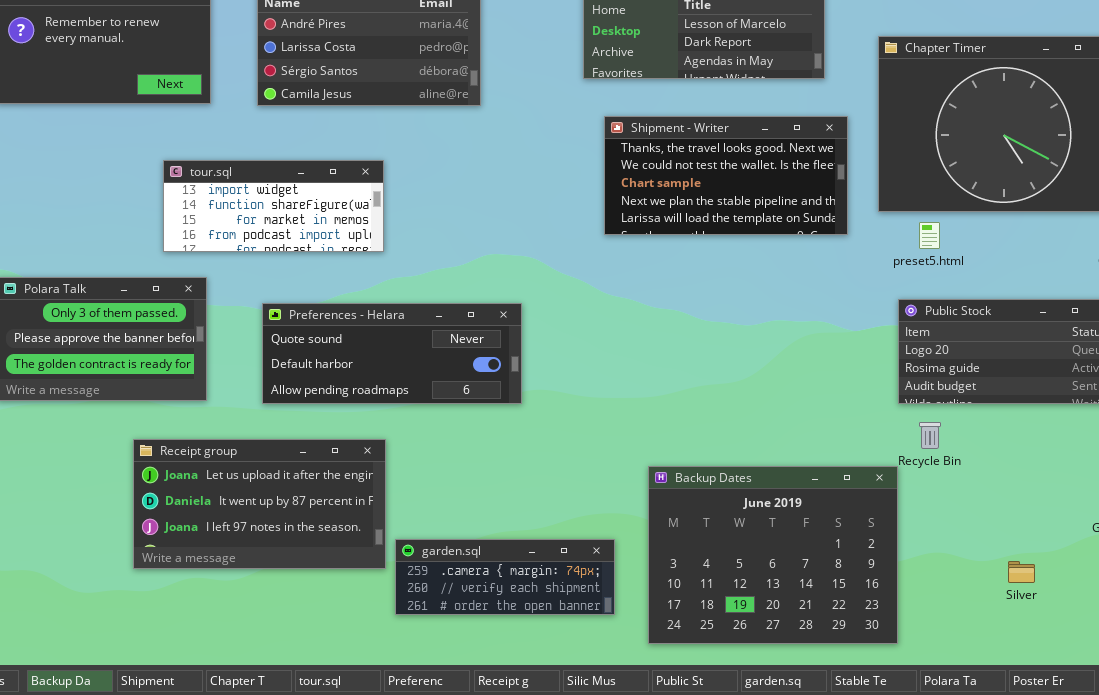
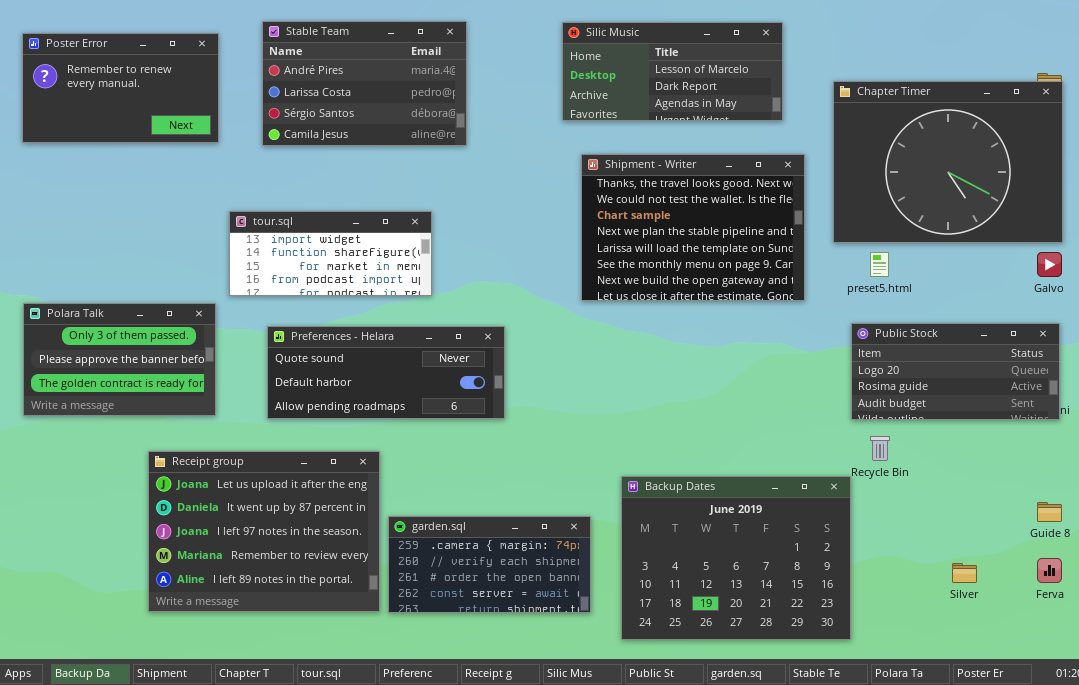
Shipment - Writer: [604,116,848,235] -> [581,154,805,301], resized
tour.sql: [163,160,384,252] -> [229,211,432,296], moved
Receipt group: [133,439,386,569] -> [148,451,380,612], resized
garden.sql: [395,539,615,615] -> [388,516,591,613], resized

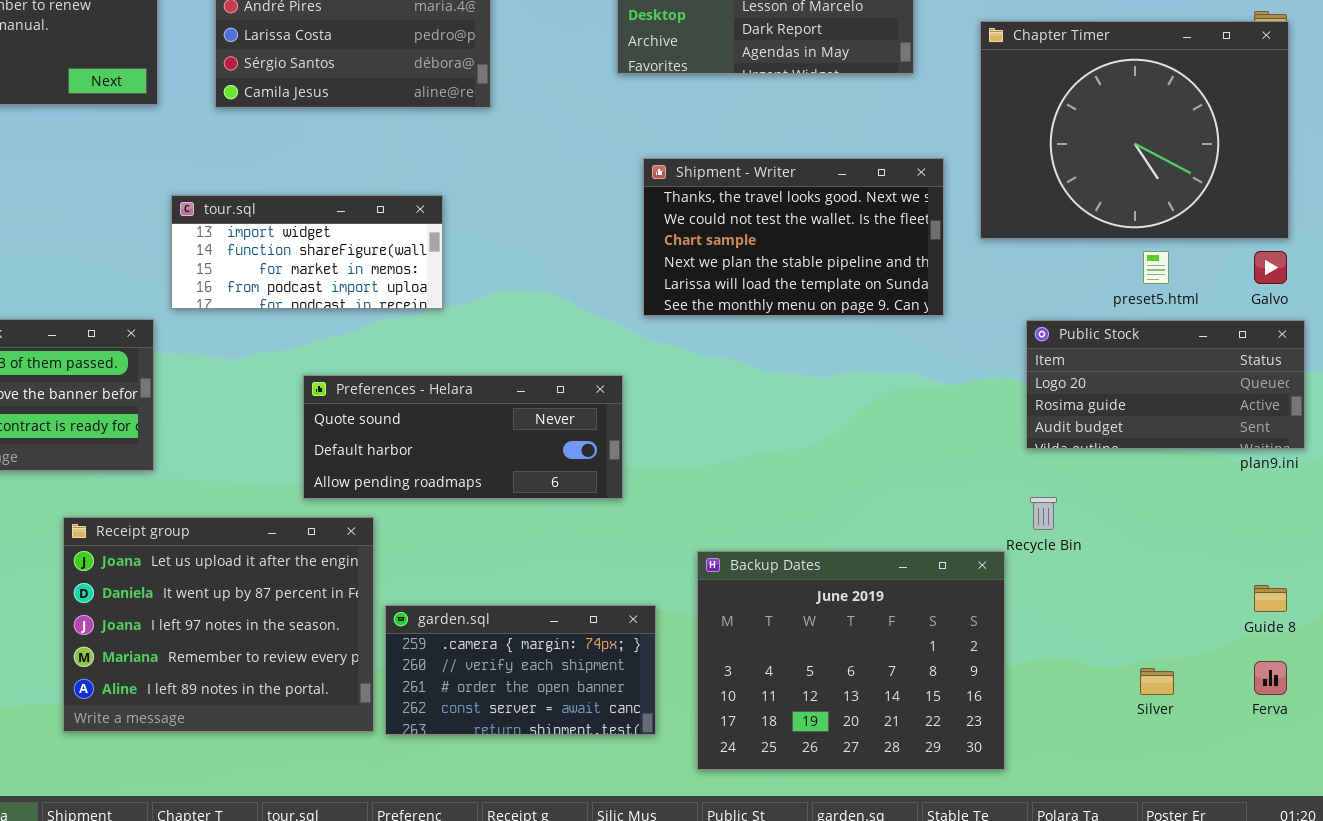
Shipment - Writer: [581,154,805,301] -> [643,158,944,316], resized
preset5.html: [870,252,889,277] -> [1143,251,1169,284], moved
Public Stock: [851,323,1060,420] -> [1026,320,1305,449], moved
Preferences - Helara: [267,326,505,419] -> [303,375,623,499], moved

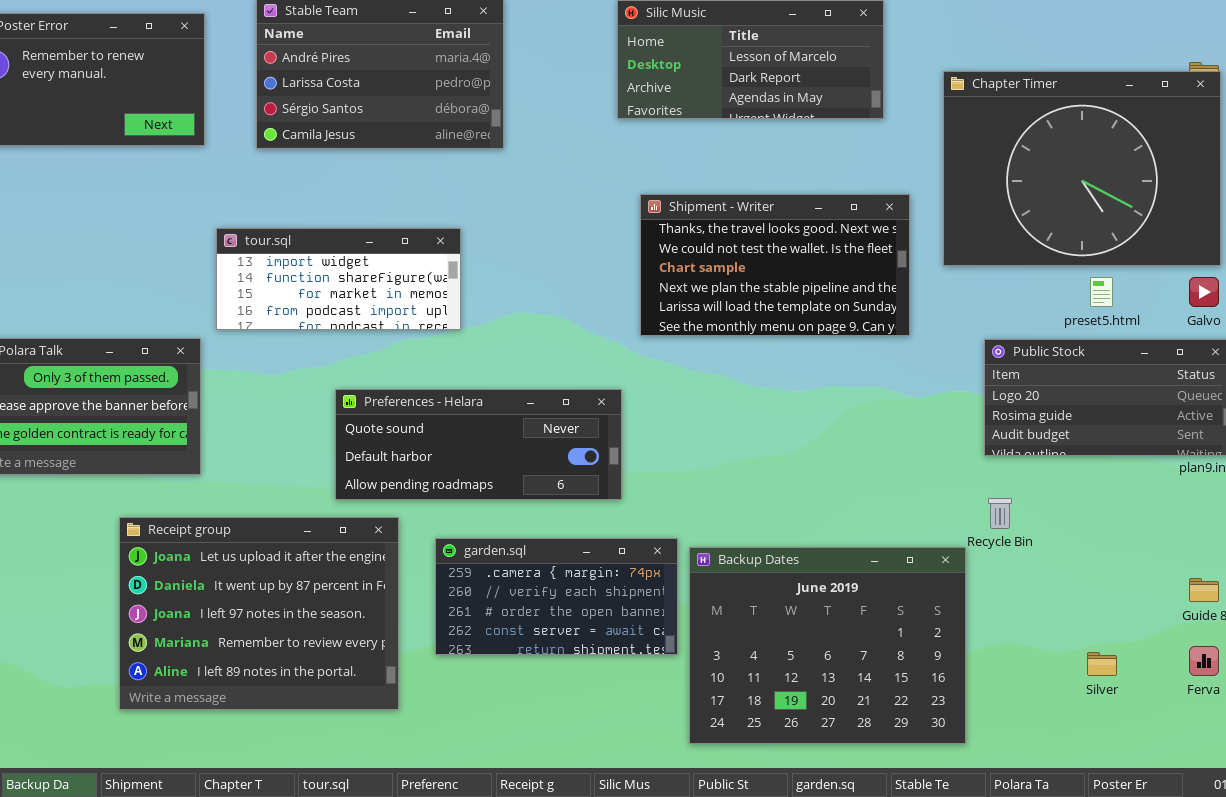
garden.sql: [385,605,656,735] -> [435,538,678,655], moved

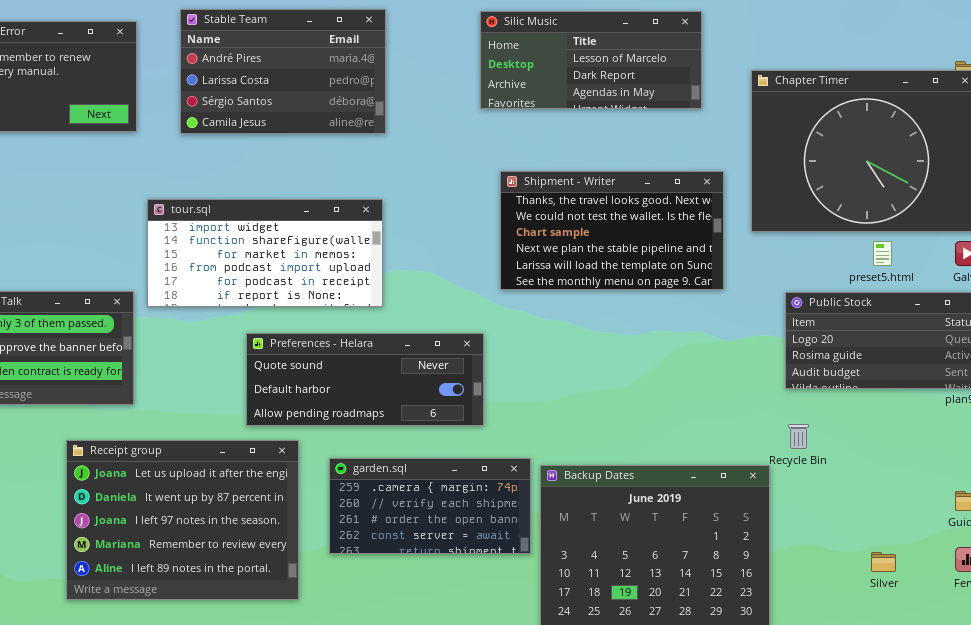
tour.sql: [216,228,461,330] -> [147,199,383,307], resized

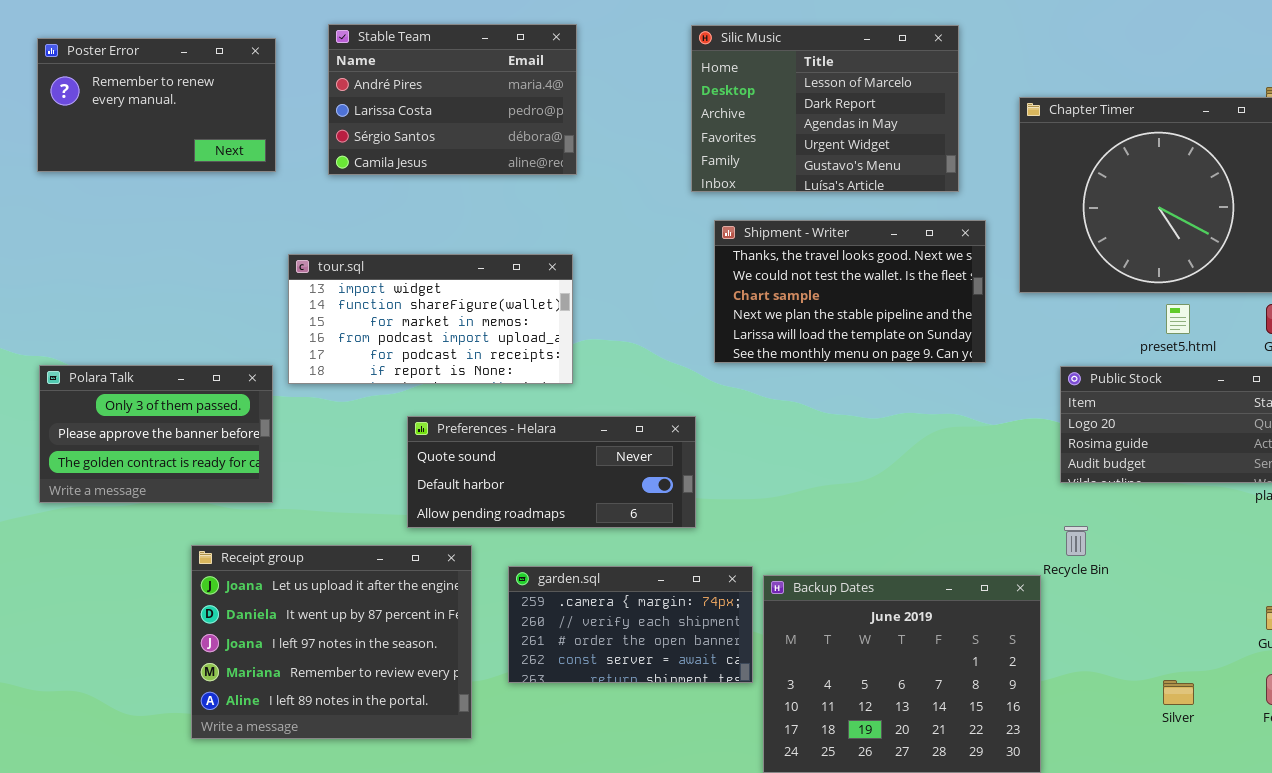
Silic Music: [480,11,702,109] -> [691,25,959,192], resized

